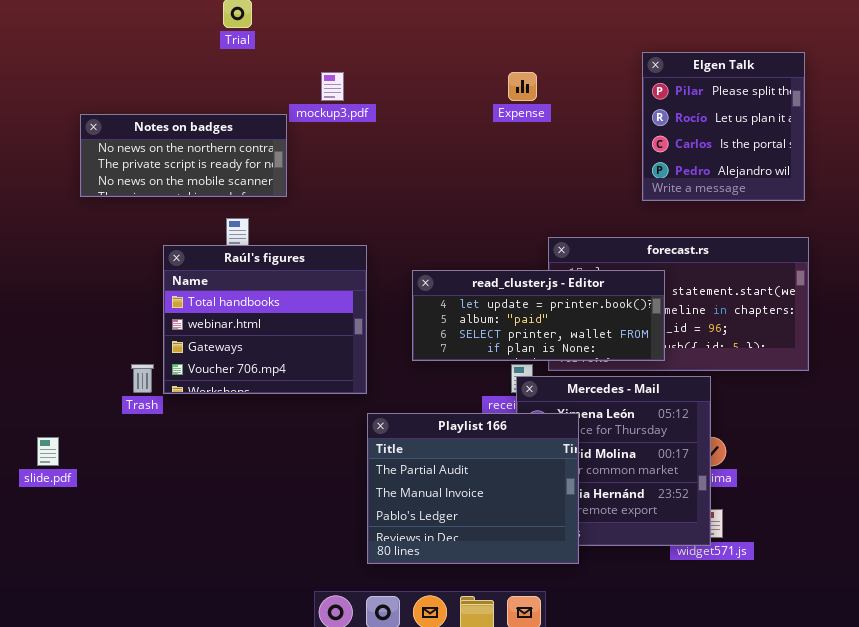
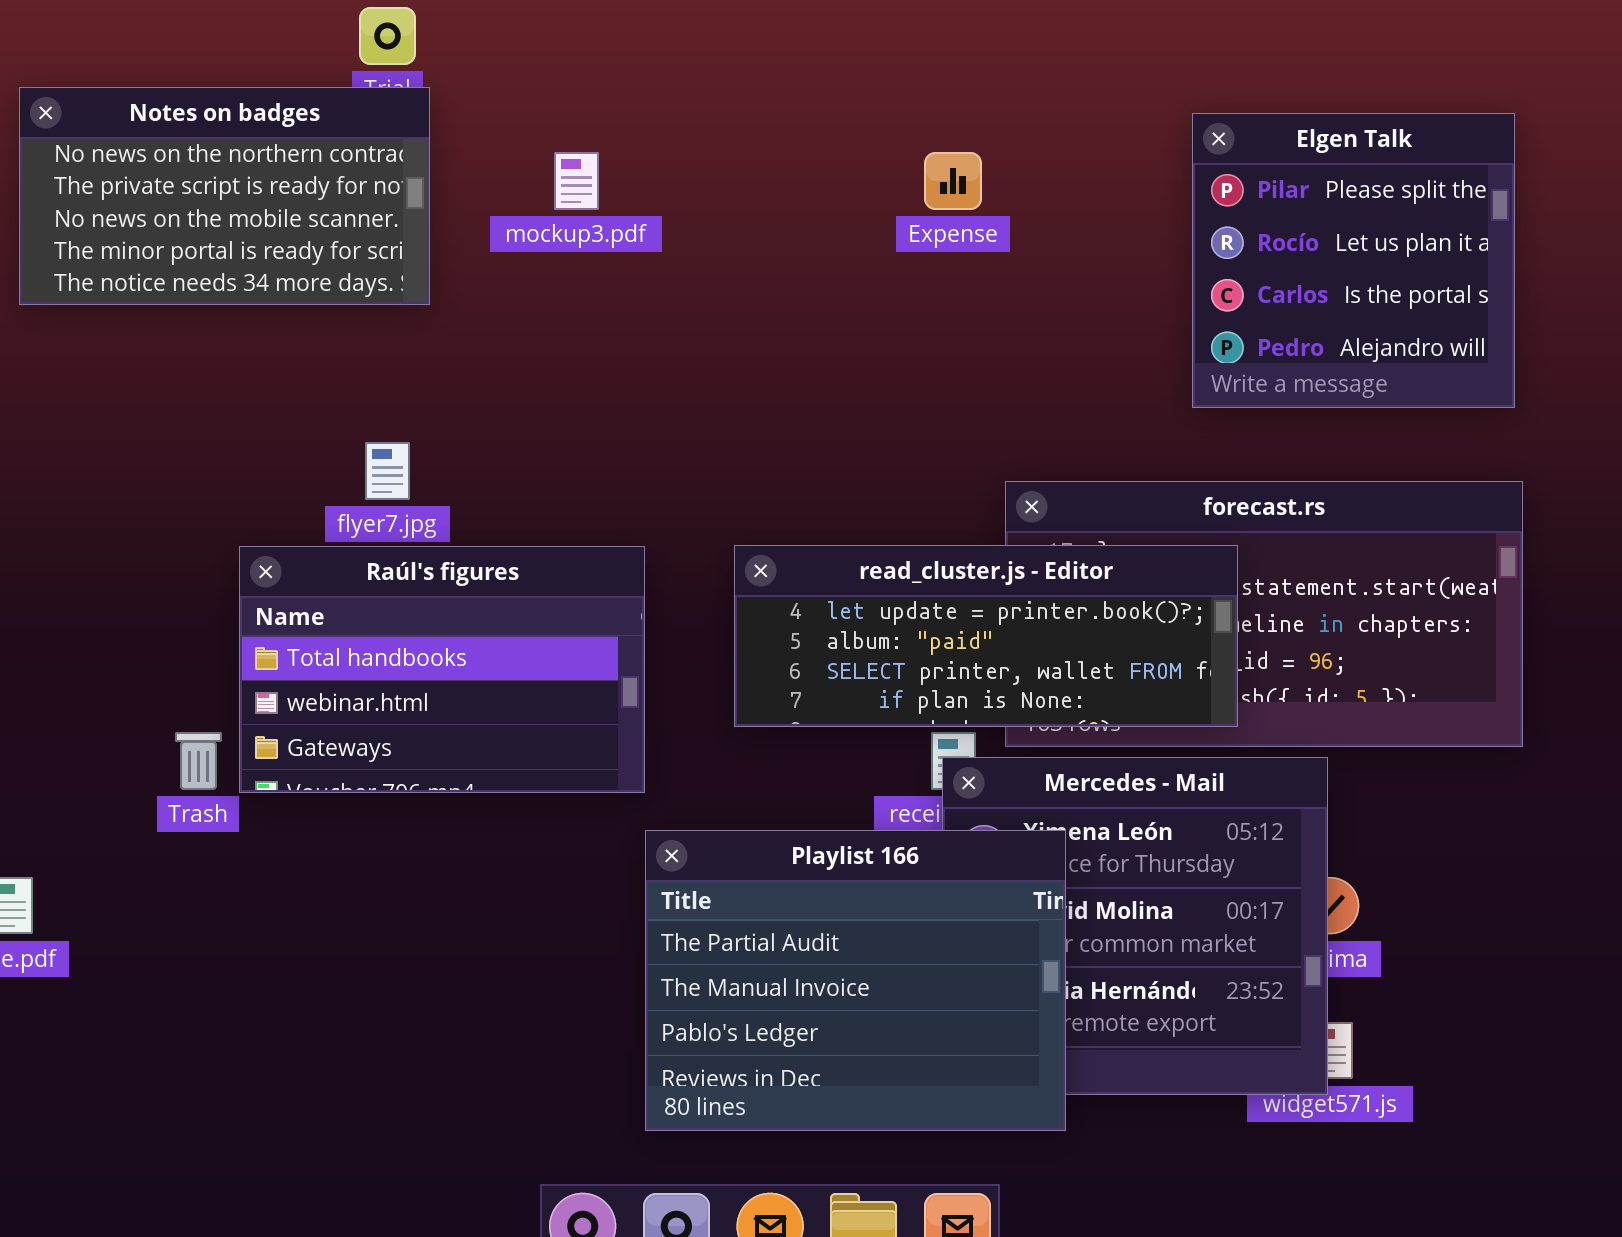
Notes on badges: [80,114,287,197] -> [19,87,430,305], moved, resized
Raúl's figures: [163,245,367,394] -> [239,546,645,793], resized

